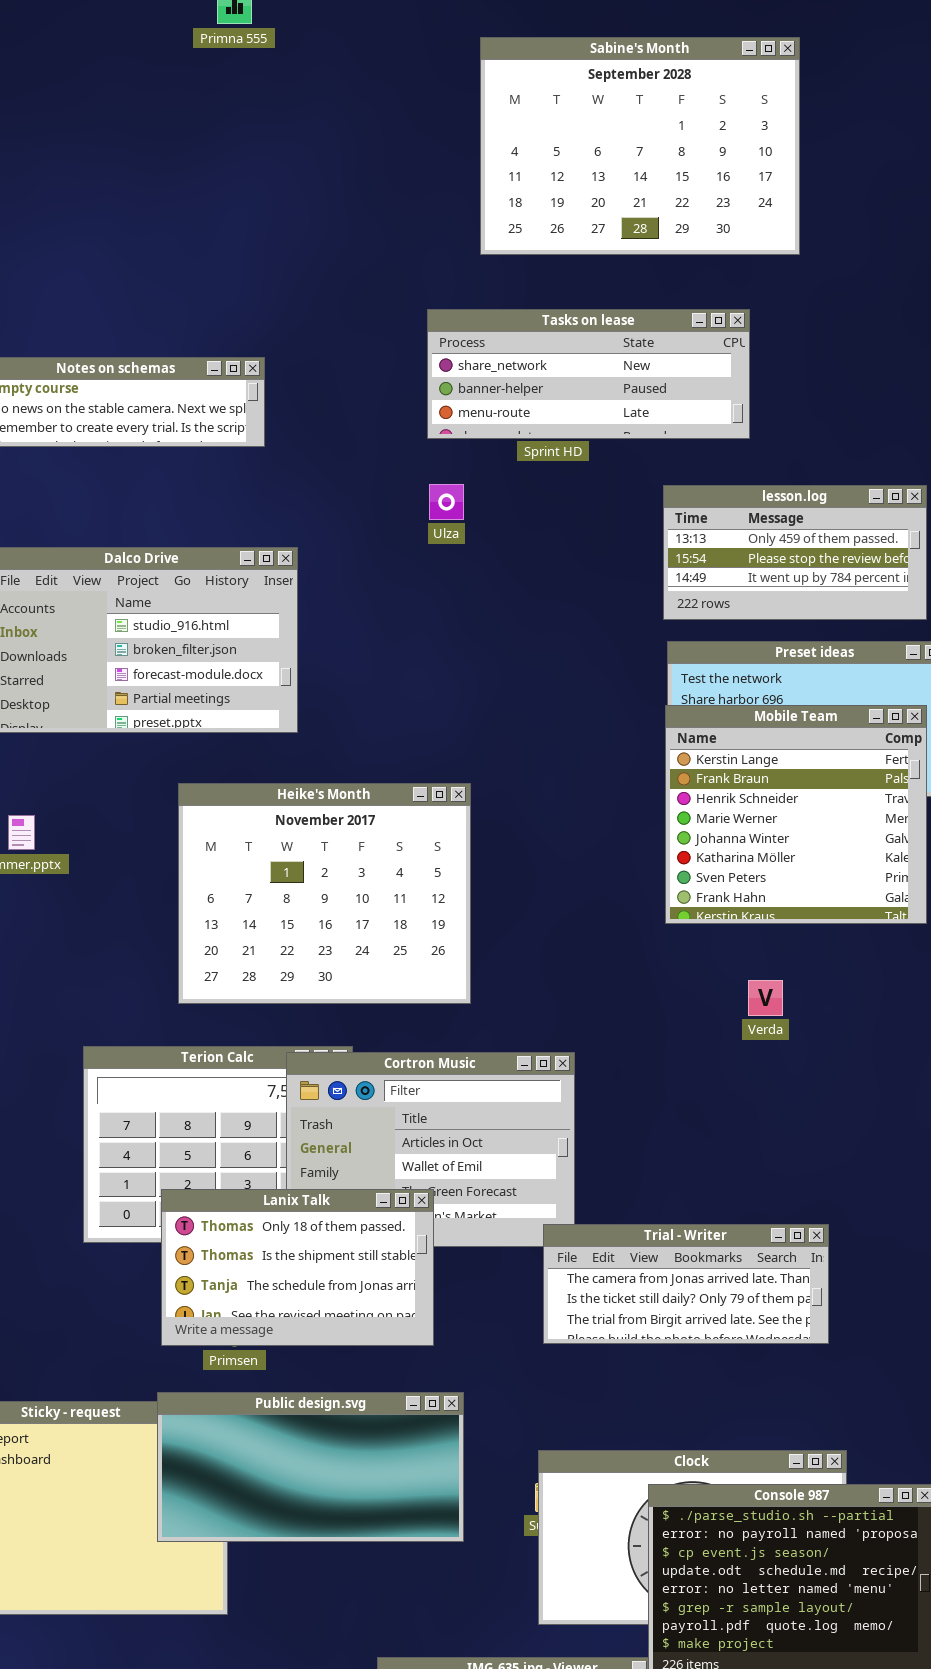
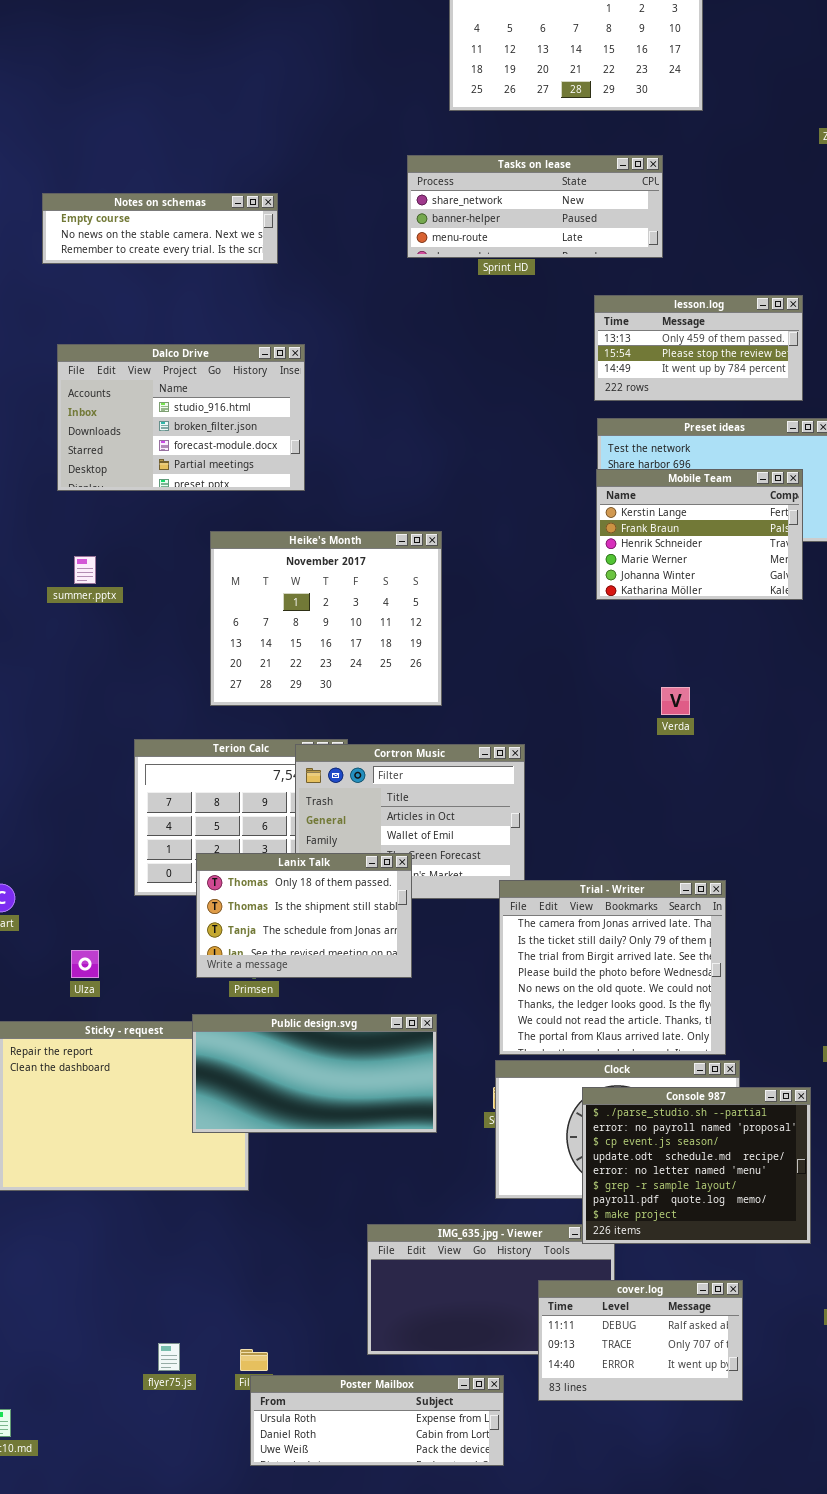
Ulza: [429,484,464,520] -> [71,950,99,978], moved
Mobile Team: [665,705,927,924] -> [596,469,803,600], resized
Trial - Writer: [543,1224,829,1344] -> [499,880,726,1055], resized

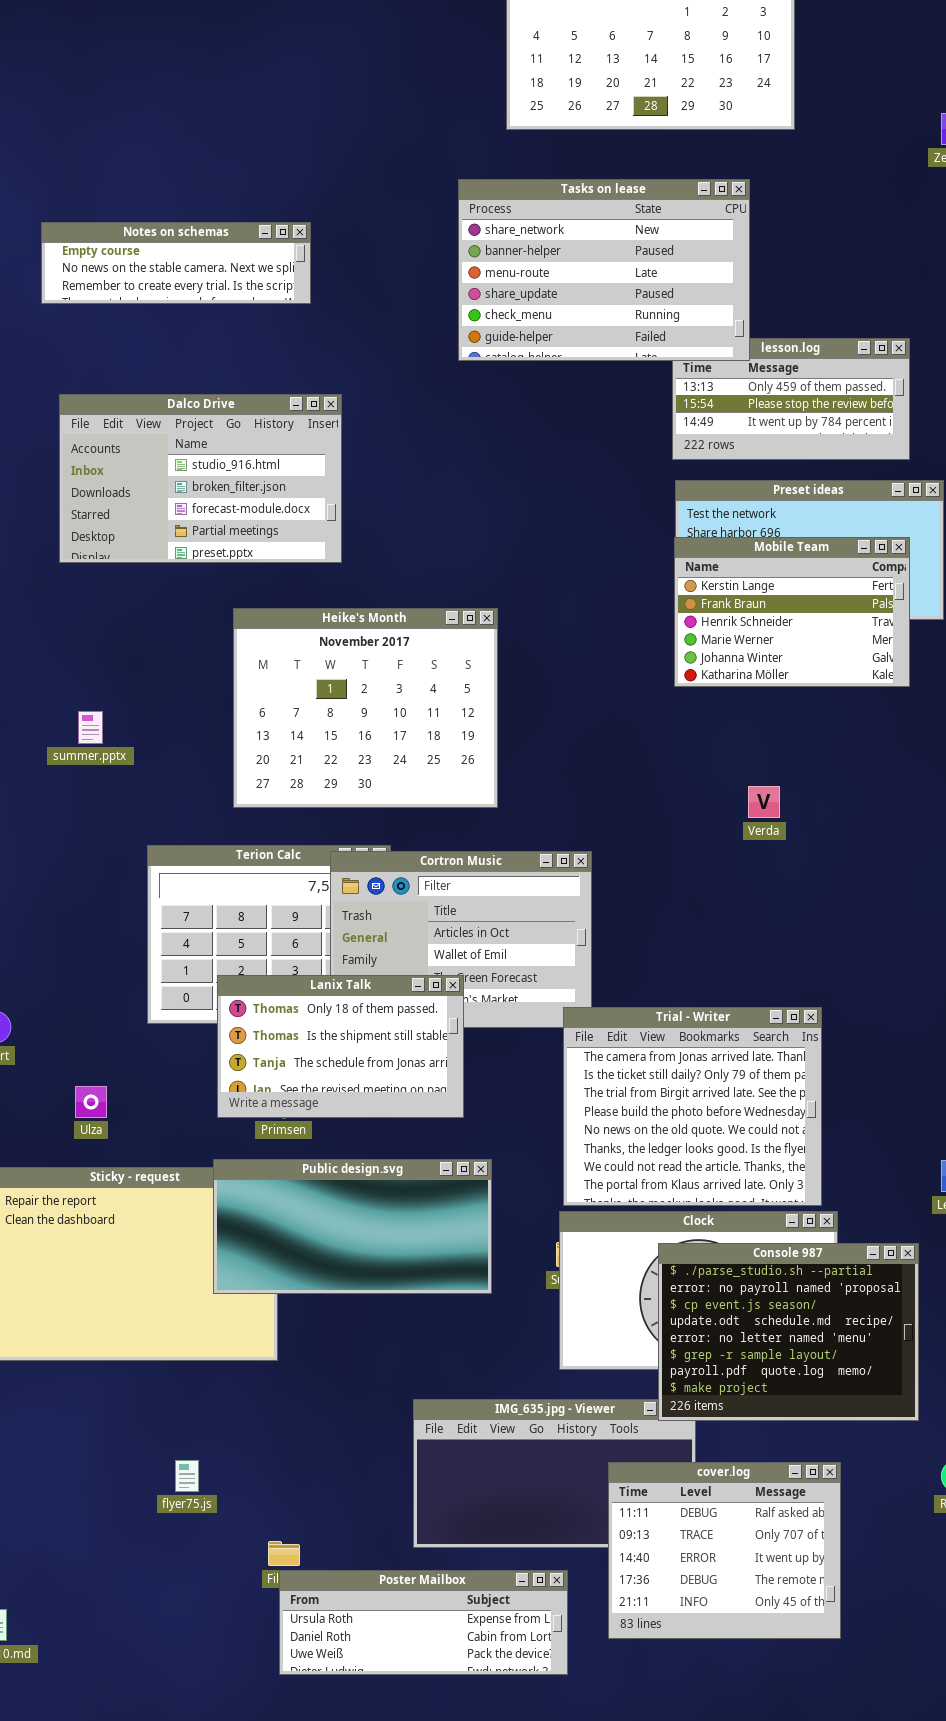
Tasks on lease: [407,155,663,258] -> [458,179,750,361], resized
summer.pptx: [74,556,96,584] -> [78,711,103,744], moved
cover.log: [538,1280,743,1401] -> [608,1462,841,1639], resized
flyer75.js: [158,1343,180,1371] -> [175,1460,199,1492], moved

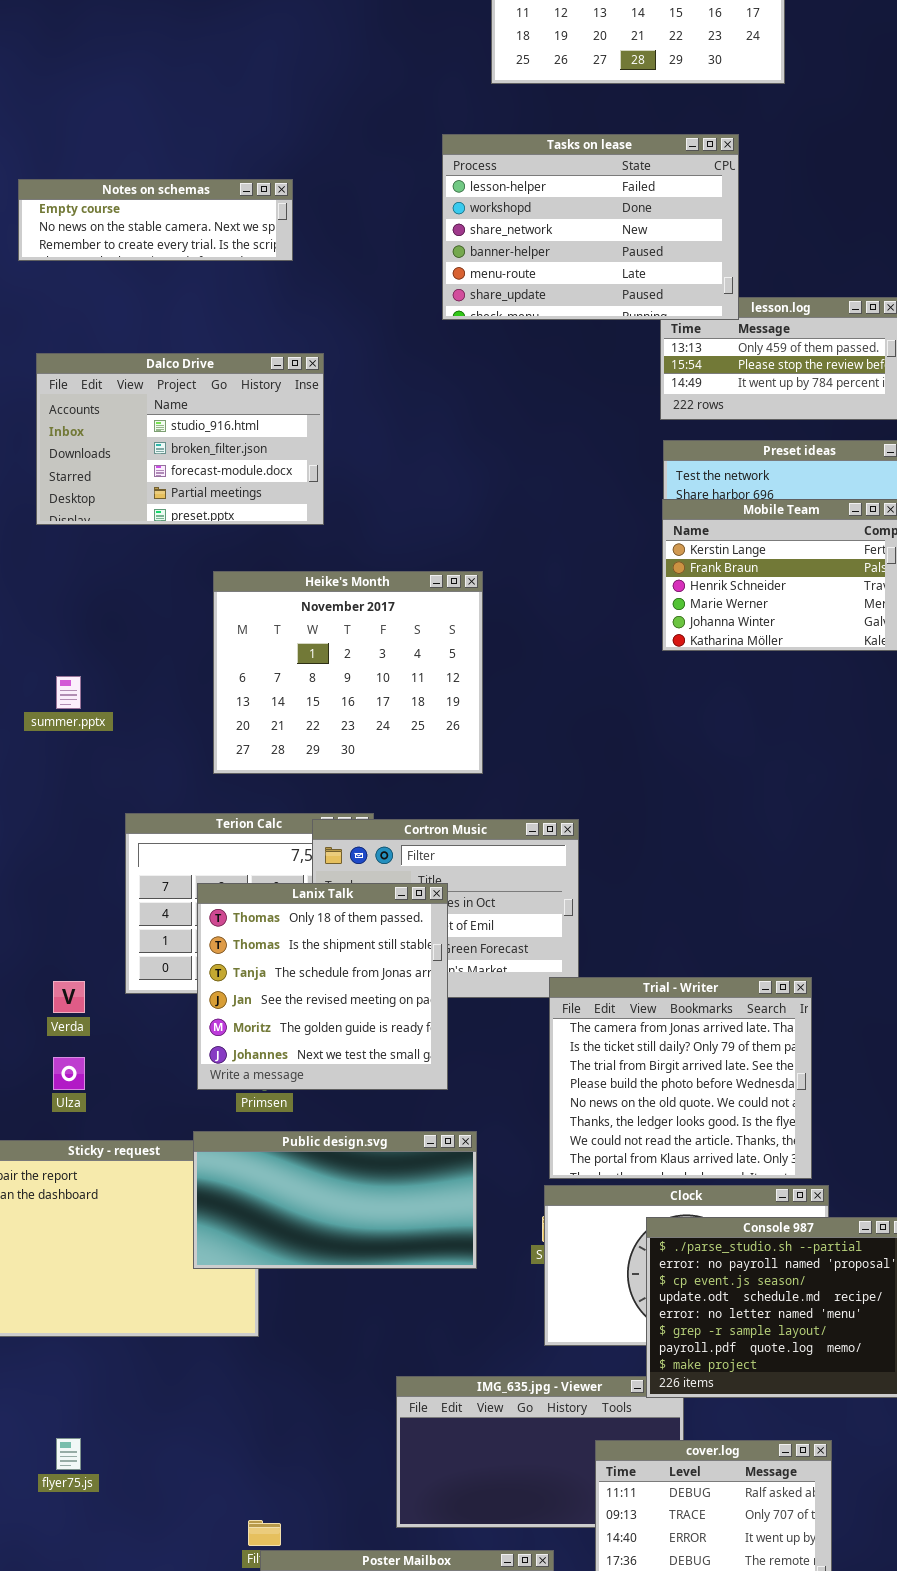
Tasks on lease: [458,179,750,361] -> [442,134,739,320], scrolled up 2 rows
Verda: [748,786,780,818] -> [53,981,85,1013], moved
Lanix Talk: [217,975,464,1118] -> [197,883,448,1090], resized
flyer75.js: [175,1460,199,1492] -> [56,1438,81,1470], moved

